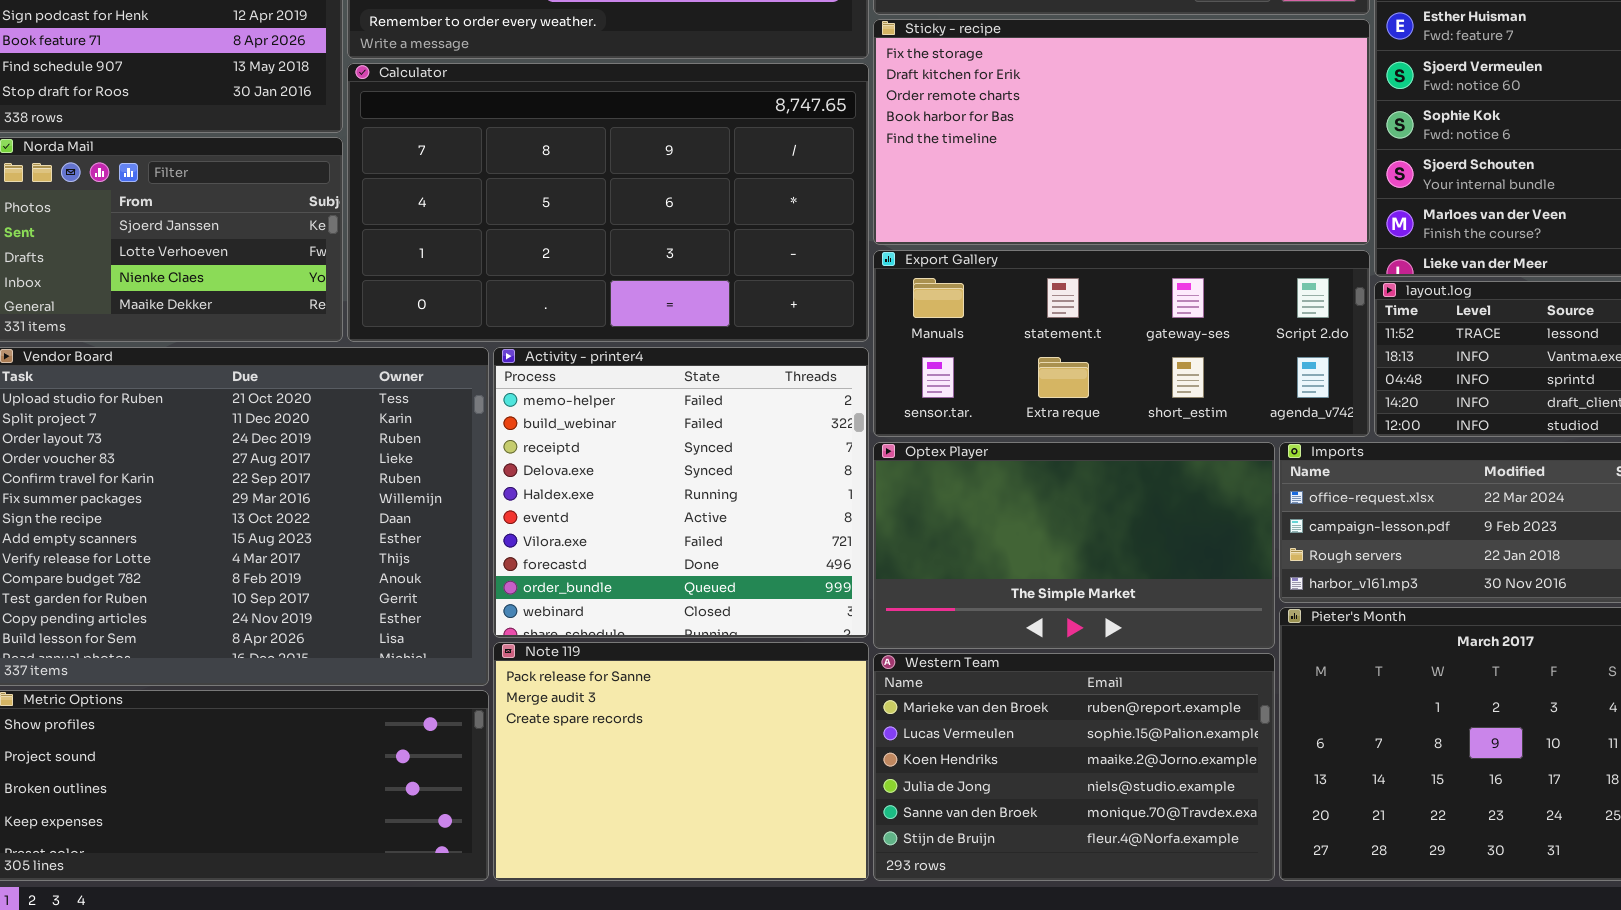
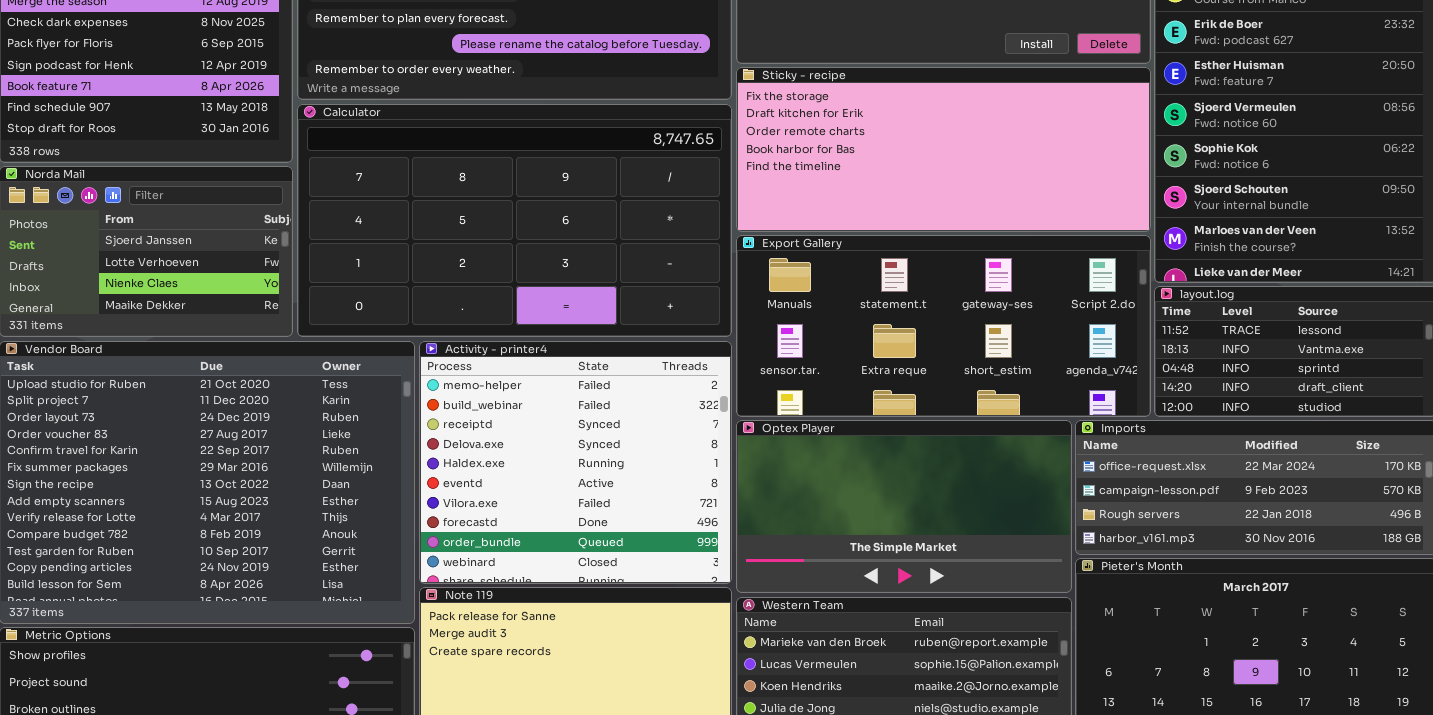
Sticky - recipe: [873,19,1370,245] -> [736,67,1151,232], resized
Export Gallery: [873,250,1370,437] -> [736,235,1151,417], resized

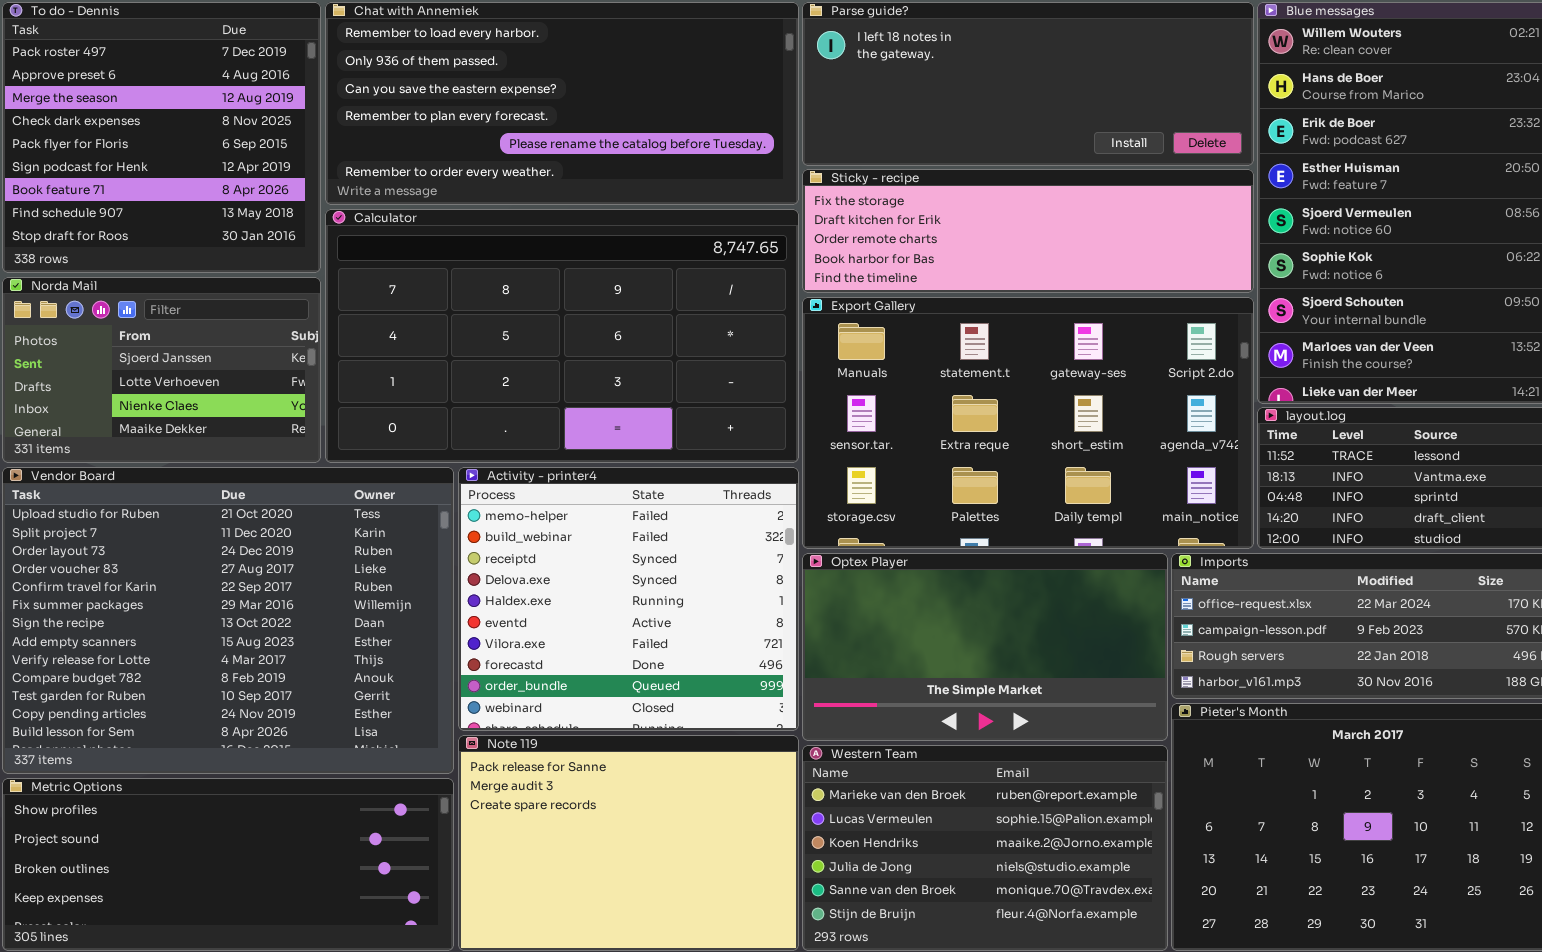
Sticky - recipe: [736,67,1151,232] -> [802,169,1254,293], resized
Export Gallery: [736,235,1151,417] -> [802,297,1254,549], resized

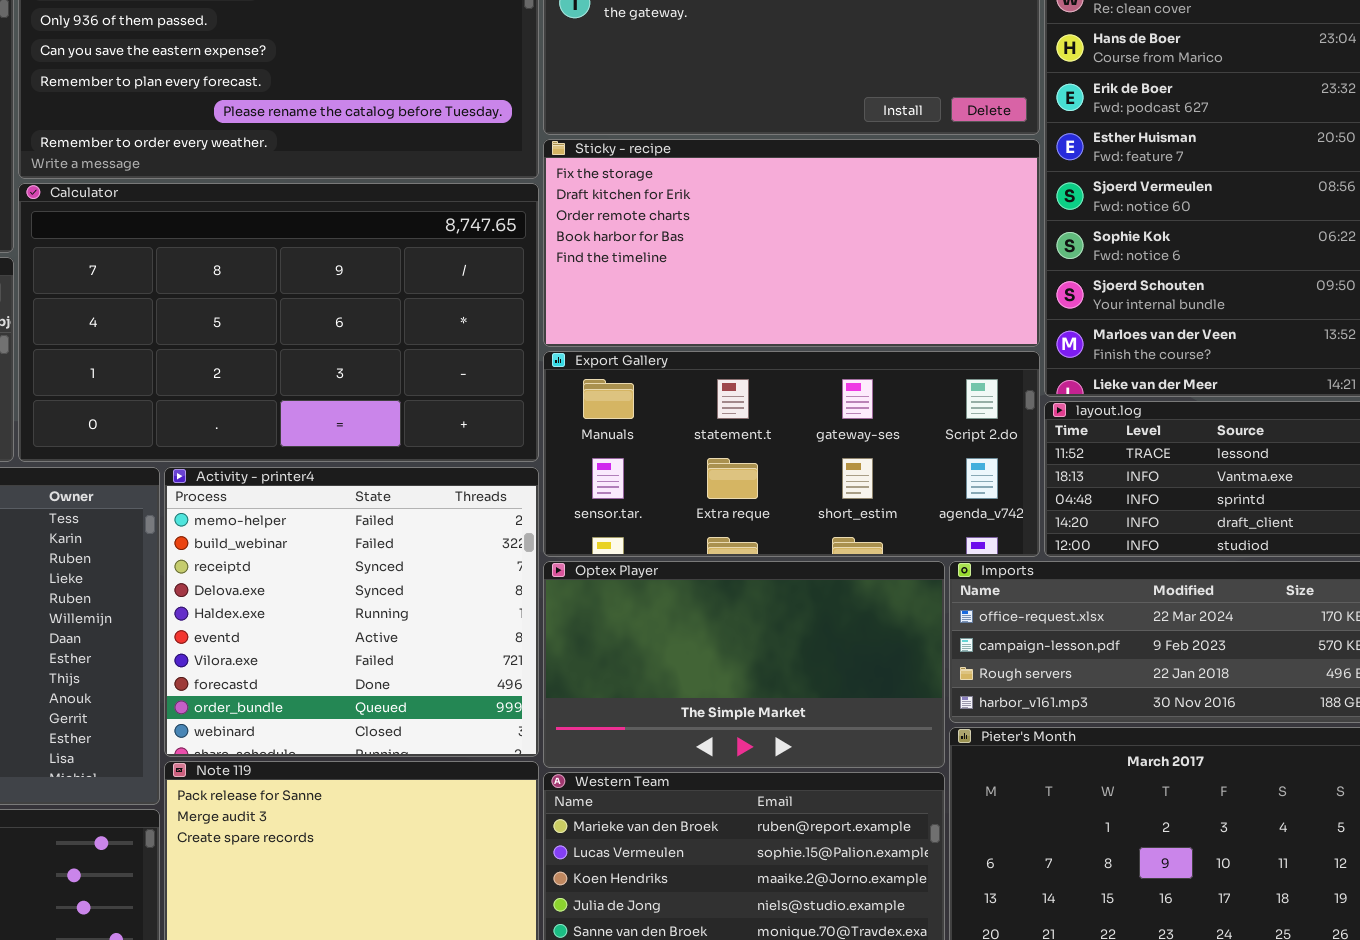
Sticky - recipe: [802,169,1254,293] -> [543,139,1040,347], resized
Export Gallery: [802,297,1254,549] -> [543,351,1040,557], resized

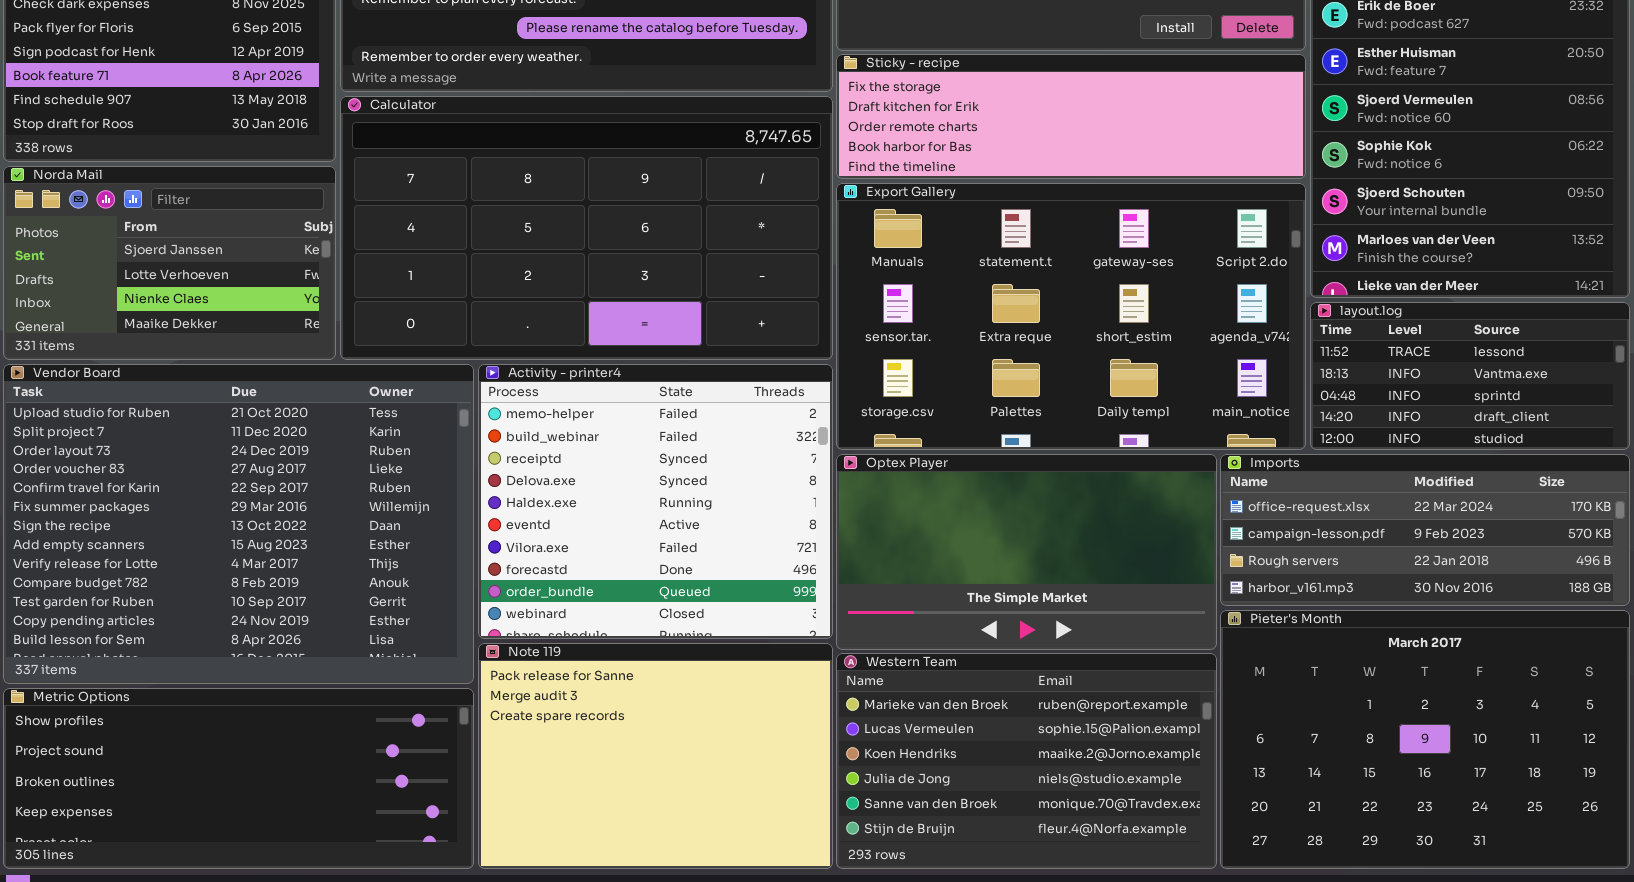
Sticky - recipe: [543,139,1040,347] -> [836,54,1306,179], resized
Export Gallery: [543,351,1040,557] -> [836,183,1306,450], resized

